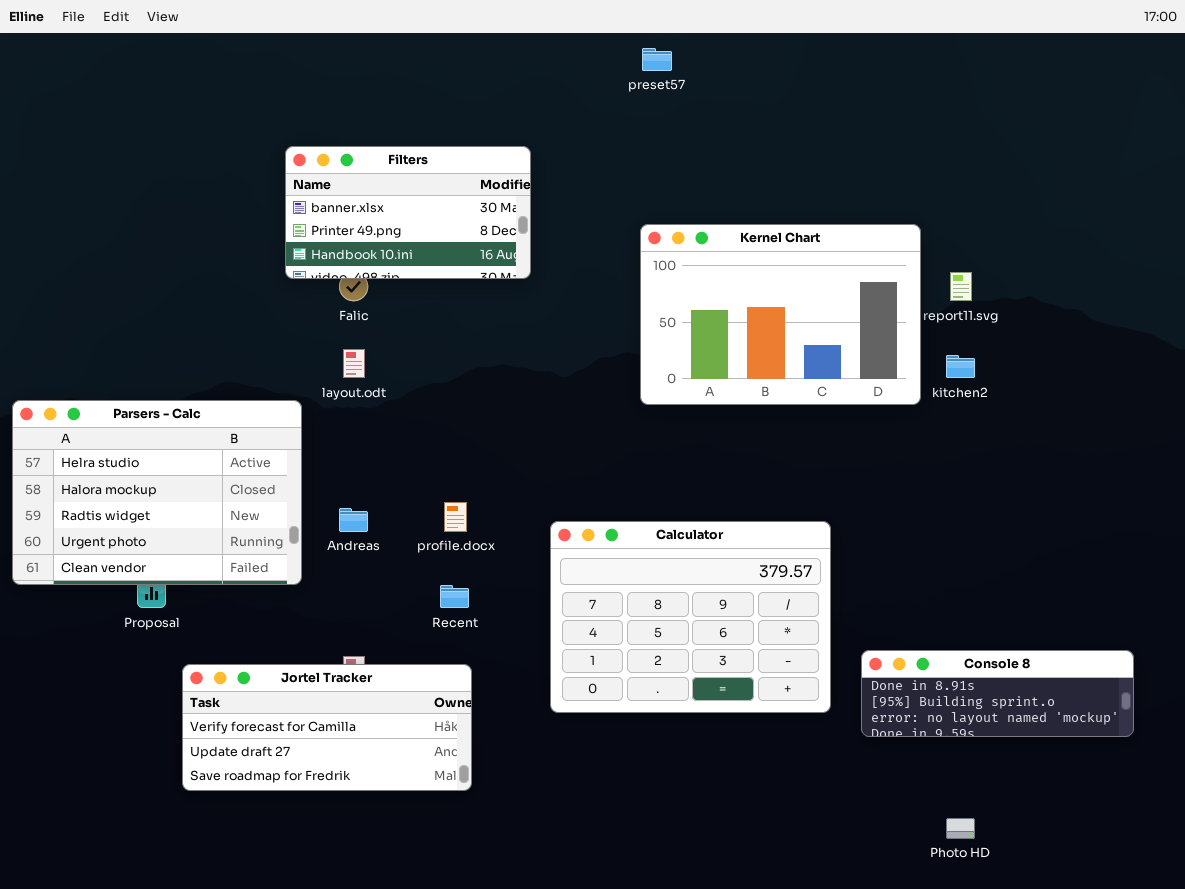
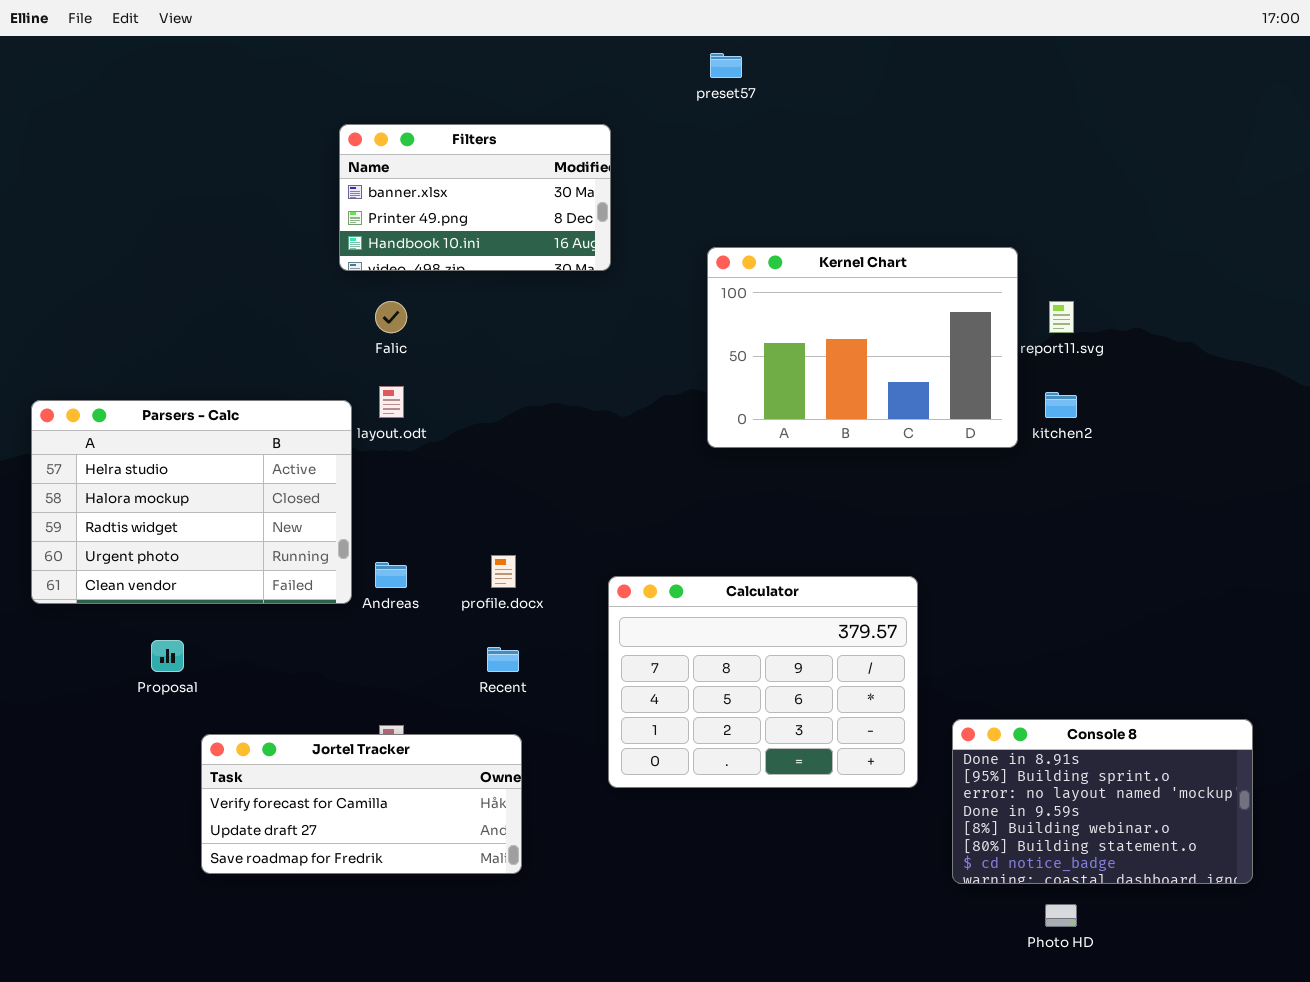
Filters: [285,146,531,279] -> [339,124,611,271], moved
Parsers - Calc: [12,400,302,585] -> [31,400,352,604], moved
Console 8: [861,650,1134,737] -> [952,719,1253,884], resized

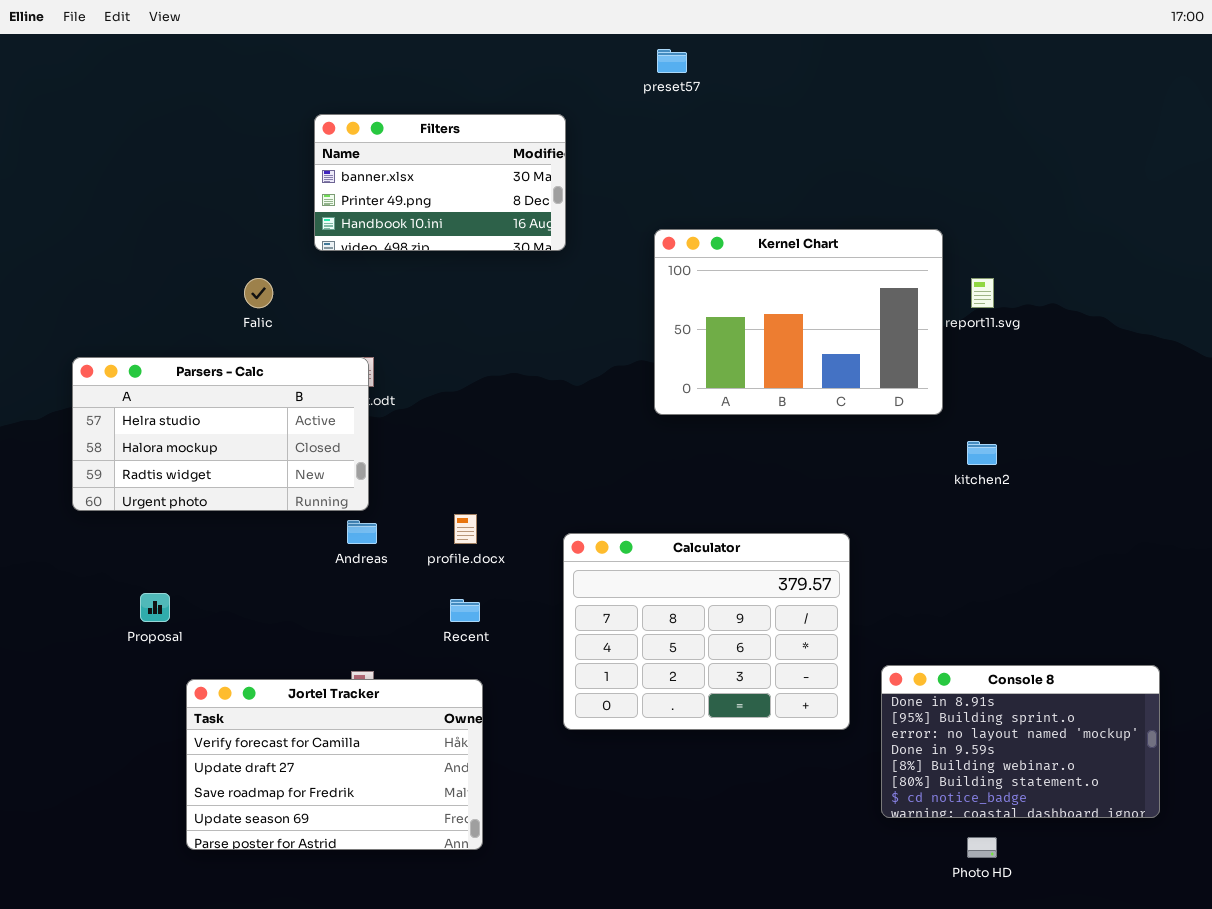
Falic: [375,301,407,333] -> [244,278,273,308], moved
kitchen2: [1045,392,1077,418] -> [967,441,997,465], moved
Parsers - Calc: [31,400,352,604] -> [72,357,369,511], moved, resized
Jortel Tracker: [201,734,522,874] -> [186,679,483,850], resized

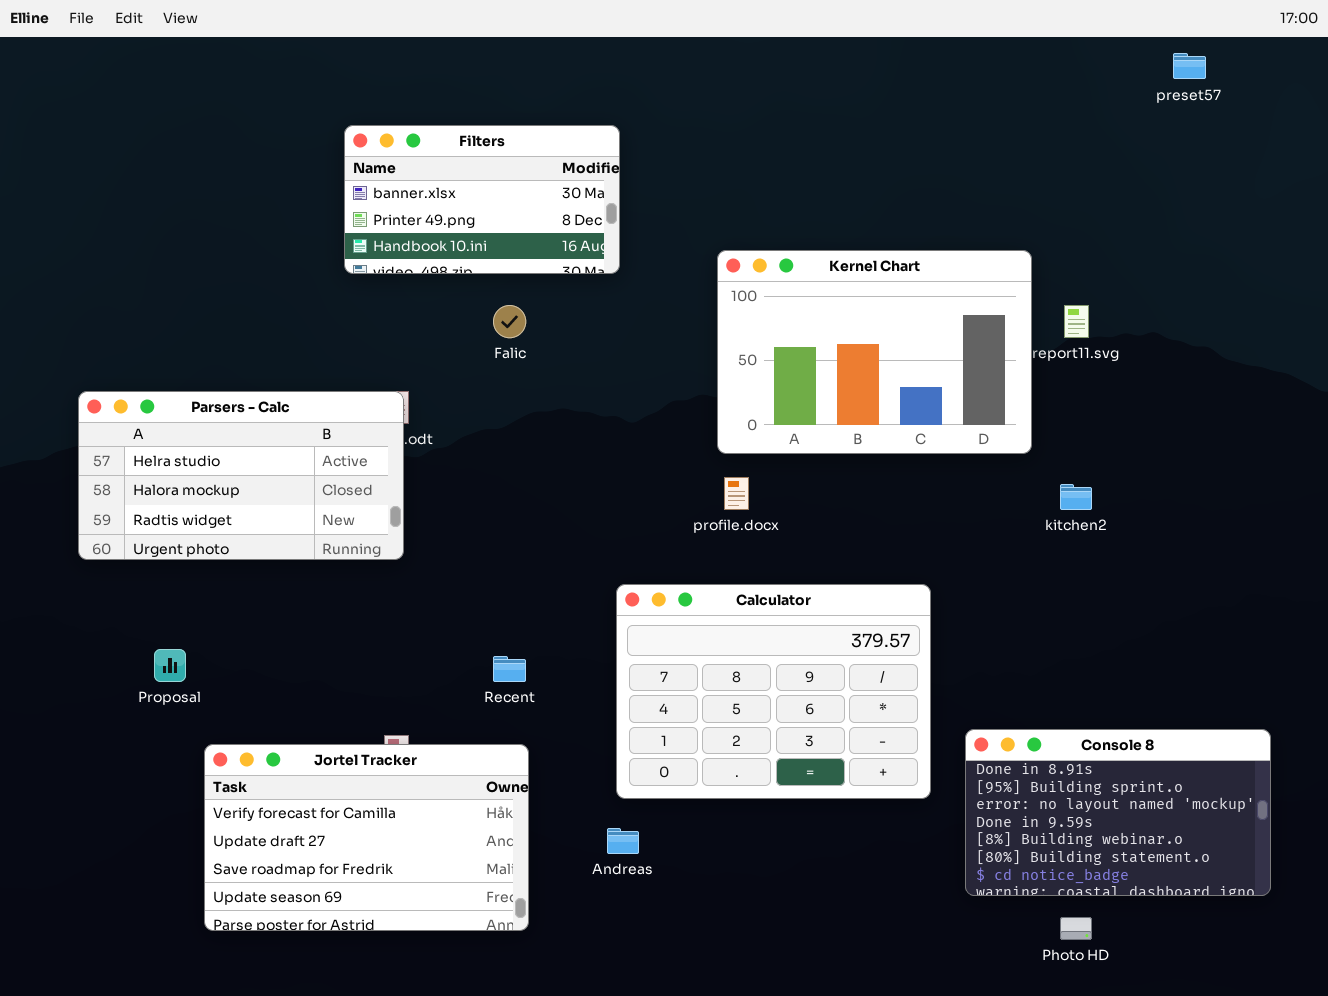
preset57: [657,49,687,73] -> [1173,53,1206,79], moved
Falic: [244,278,273,308] -> [493,305,526,338], moved
profile.docx: [454,514,477,544] -> [724,477,749,510], moved
Andreas: [347,520,377,544] -> [607,828,639,854], moved

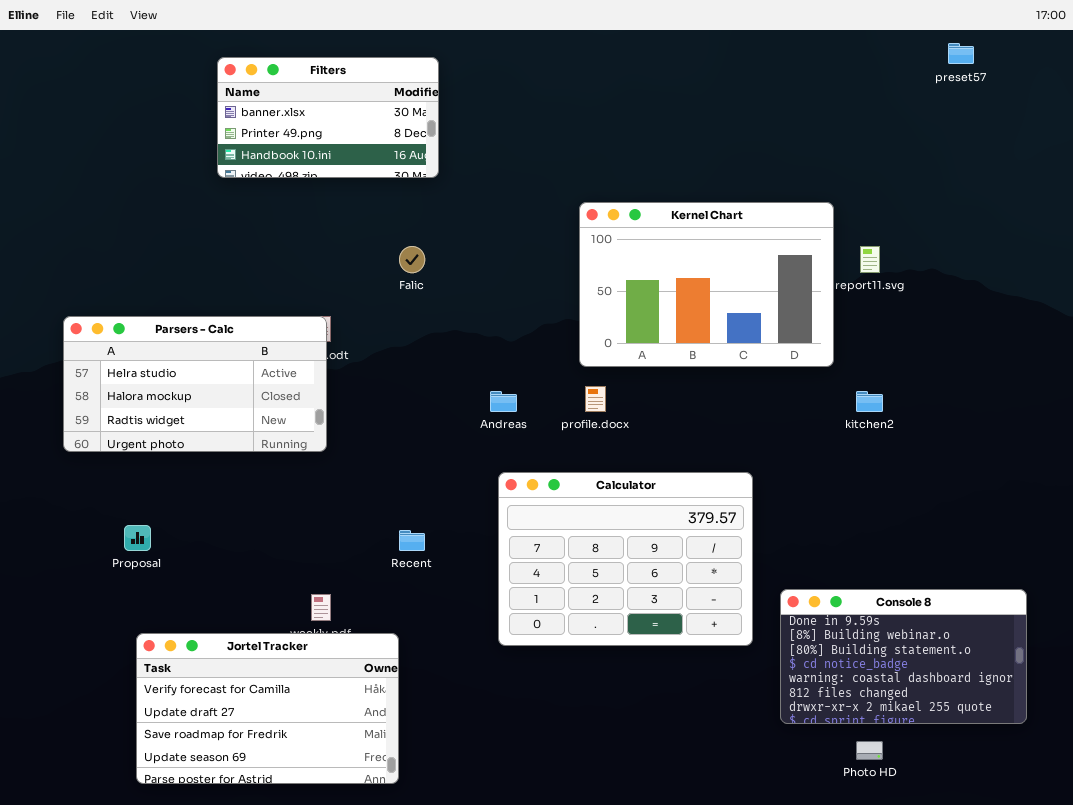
Filters: [344,125,620,274] -> [217,57,439,178], moved
Console 8: [965,729,1271,896] -> [780,589,1027,724], scrolled down 3 rows
Jortel Tracker: [204,744,529,931] -> [136,633,399,784], moved
Andreas: [607,828,639,854] -> [490,391,517,412], moved

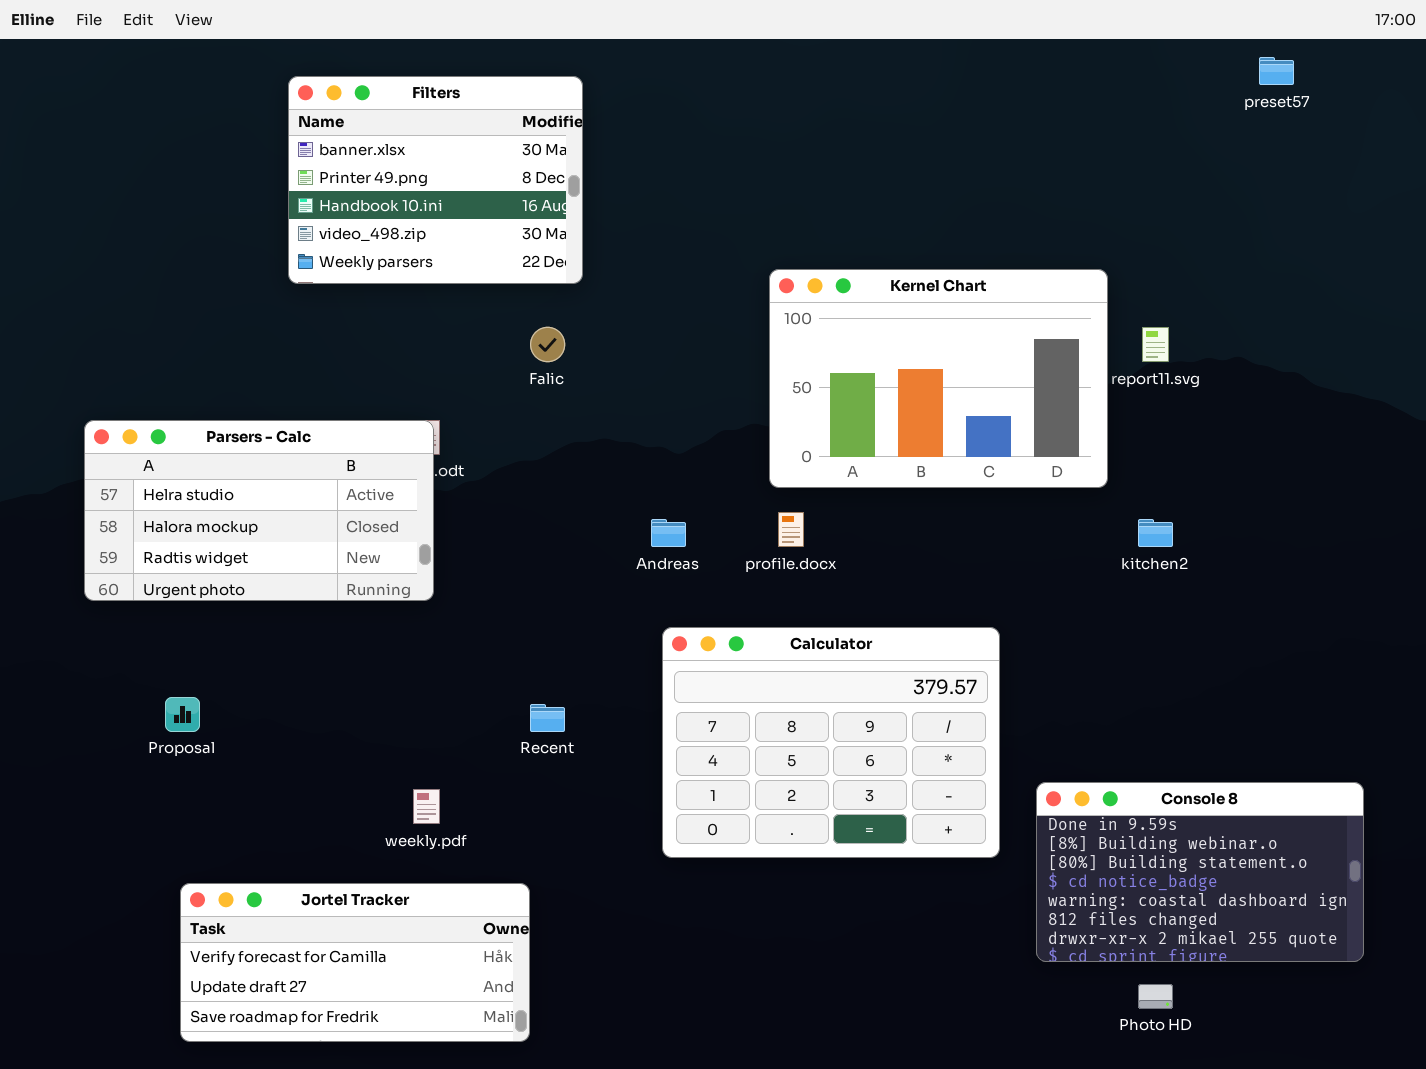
Filters: [217,57,439,178] -> [288,76,583,284], resized
Jortel Tracker: [136,633,399,784] -> [180,883,530,1042], resized

